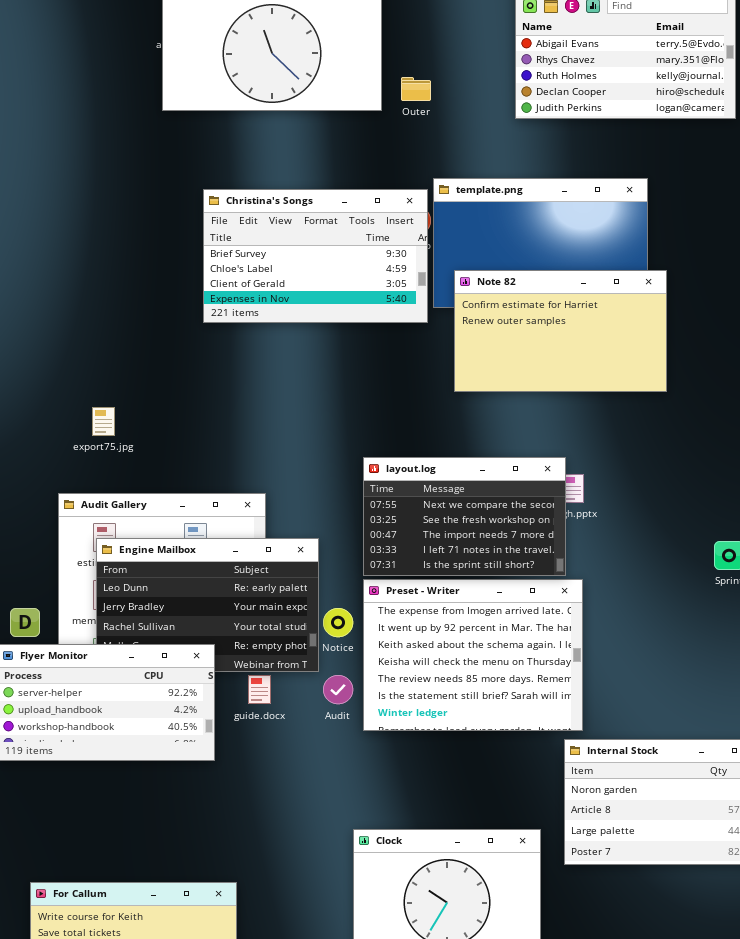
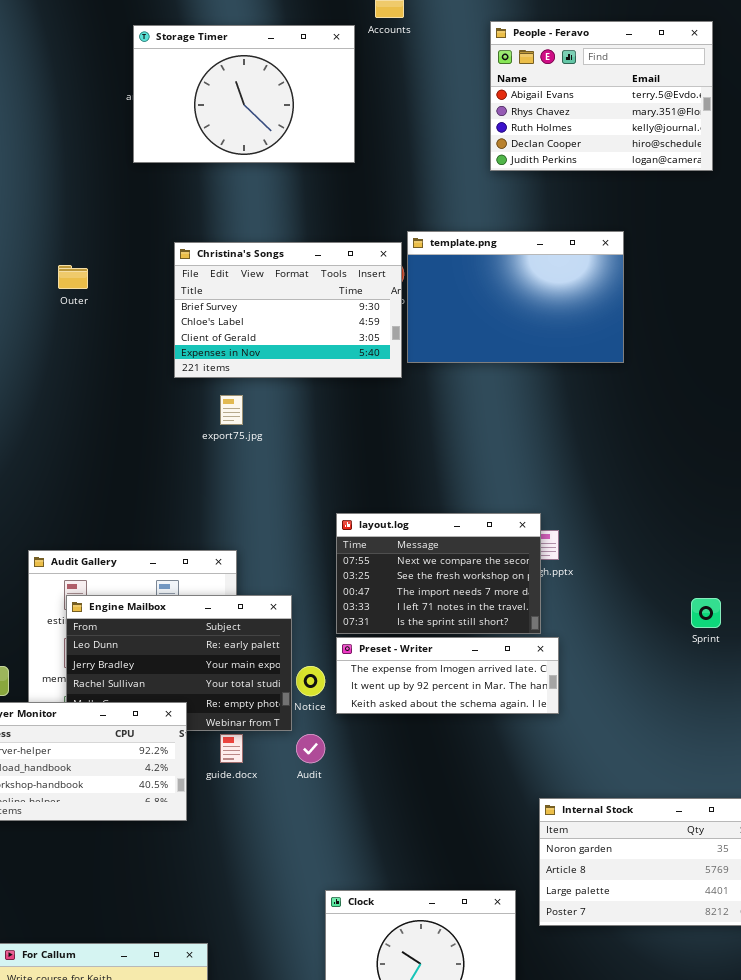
Outer: [401,77,431,101] -> [58,265,88,289], moved
Note 82: [454,270,667,392] -> none, closed
export75.jpg: [92,407,115,436] -> [220,395,243,425], moved
Preset - Writer: [363,579,583,731] -> [336,637,559,714], resized

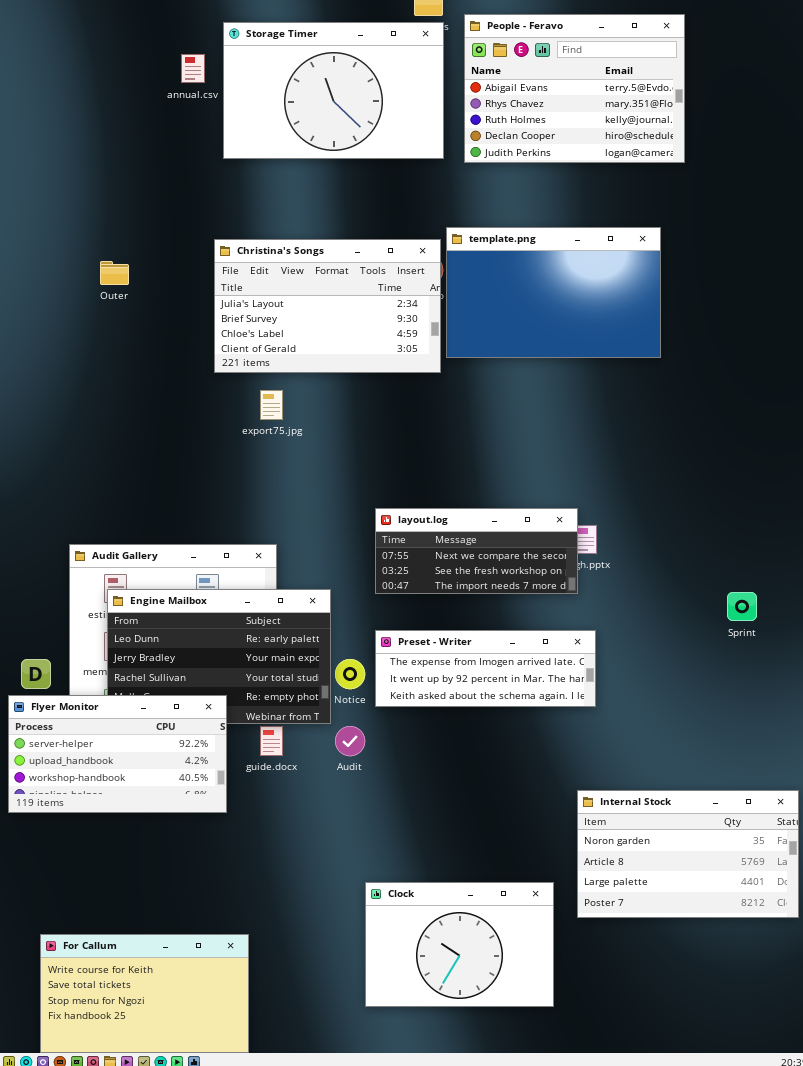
People - Feravo: [490,21,713,171] -> [464,14,685,163], moved
Storage Timer: [133,25,355,163] -> [223,22,444,159], moved
Christina's Songs: [174,242,402,378] -> [214,239,441,373], scrolled up 1 row
layout.log: [336,513,541,634] -> [375,508,578,594], resized

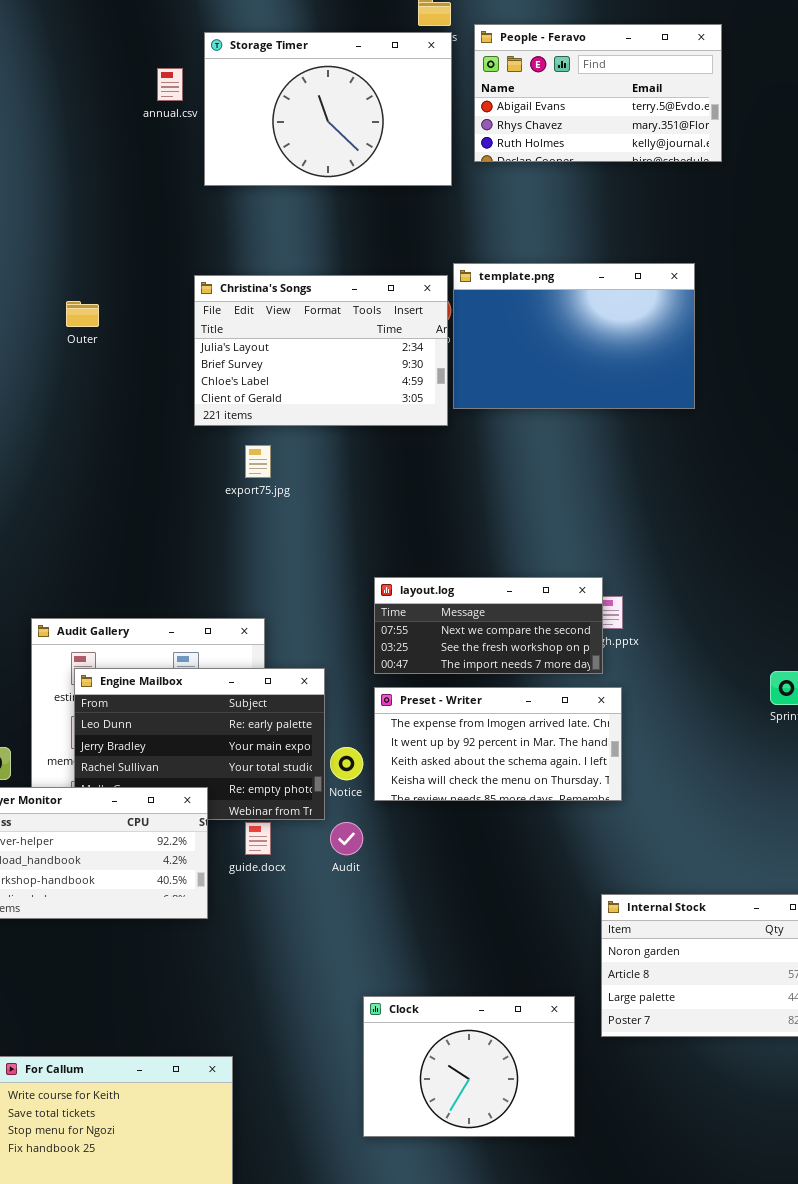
People - Feravo: [464,14,685,163] -> [474,24,722,162], resized
Preset - Writer: [375,630,596,707] -> [374,687,622,801], resized

